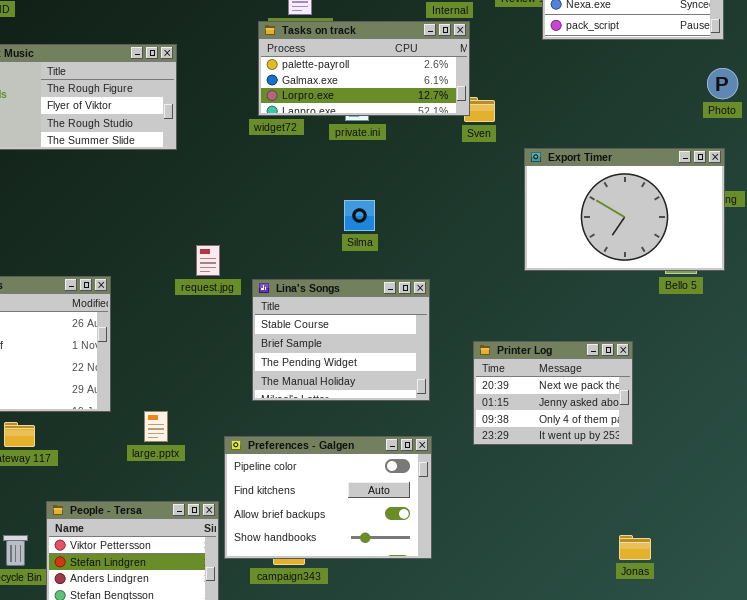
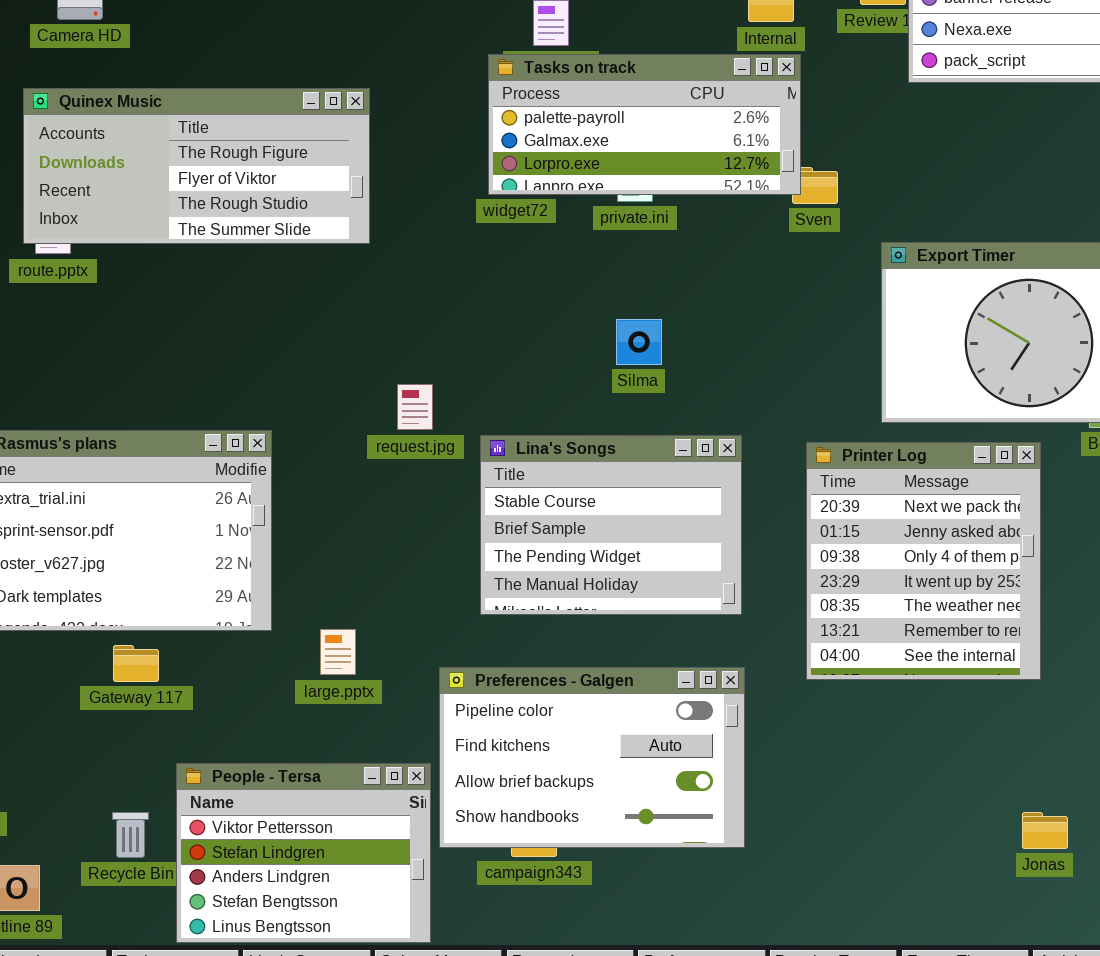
Printer Log: [473,341,633,445] -> [806,442,1041,680], resized

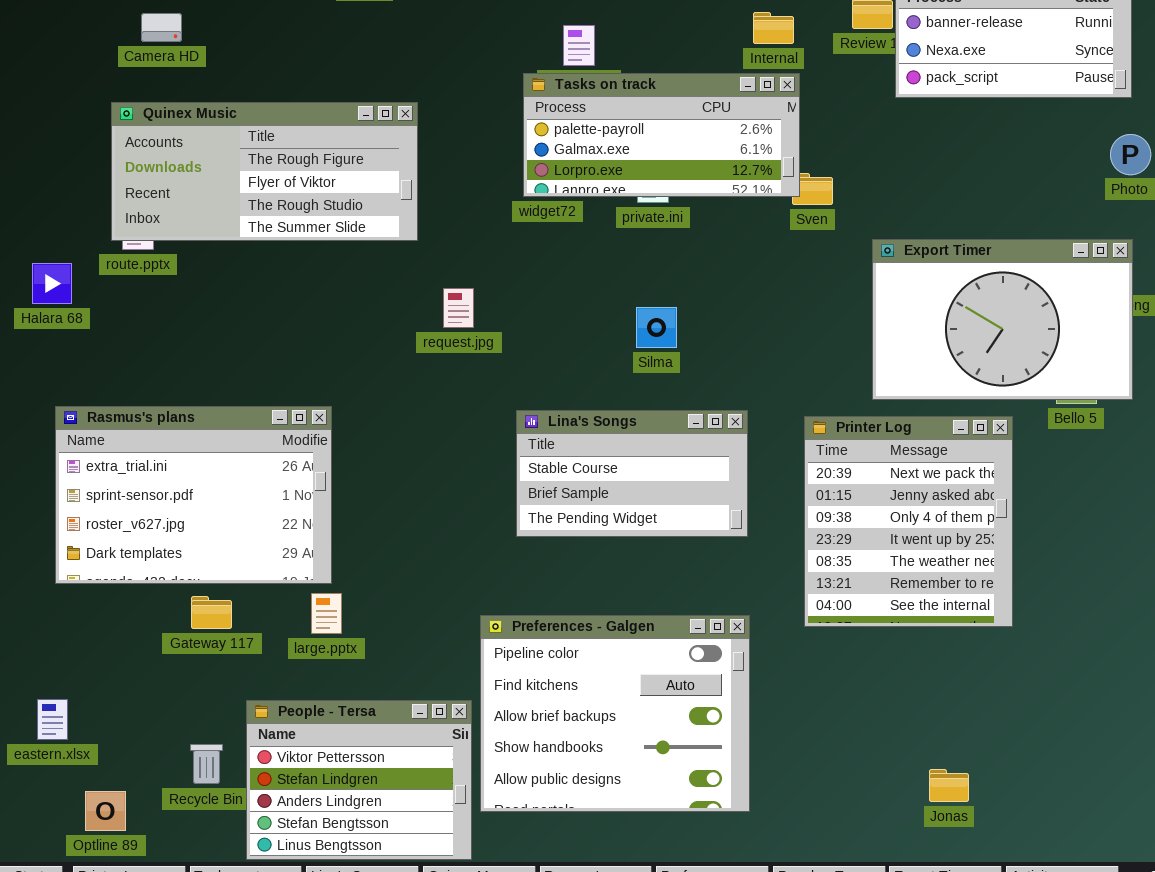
request.jpg: [397,384,433,430] -> [443,288,474,328], moved
Lina's Songs: [480,435,742,615] -> [516,410,748,537], resized
large.pptx: [320,629,356,675] -> [311,593,342,634], moved
Preferences - Galgen: [439,667,745,848] -> [480,615,750,812], resized
Jonas: [1022,812,1068,849] -> [929,769,969,802], moved

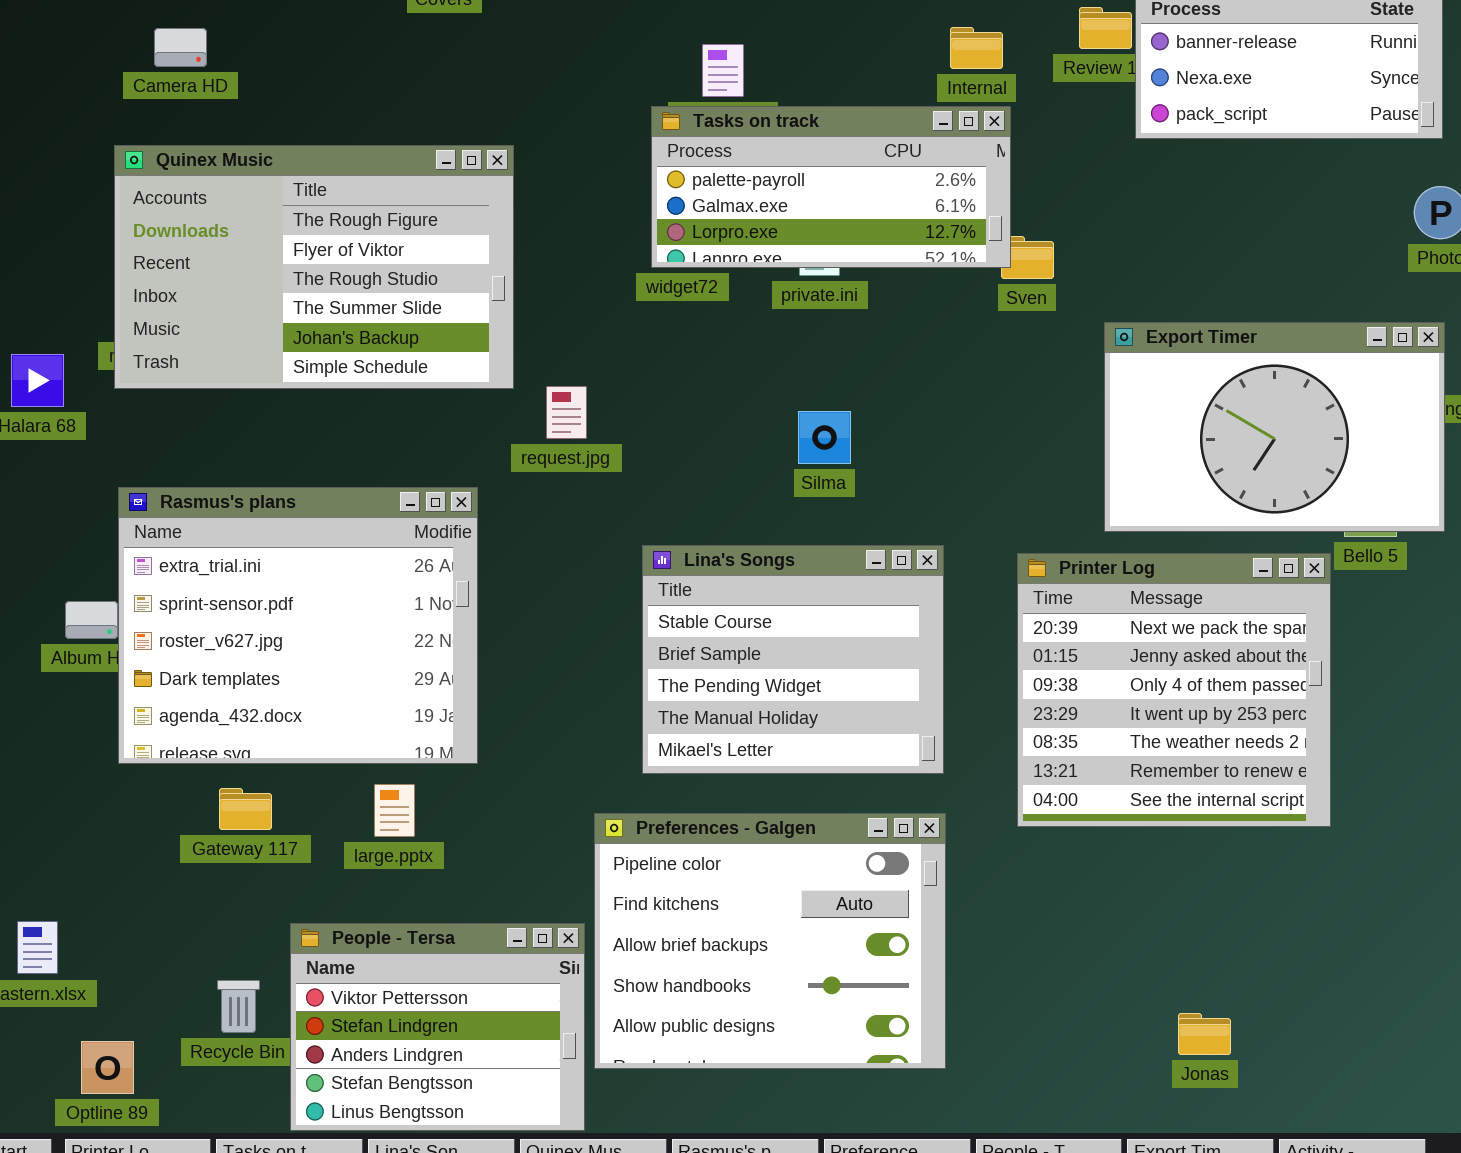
Quinex Music: [111,102,418,241] -> [114,145,514,389], resized
Rasmus's plans: [55,406,332,584] -> [118,487,478,764], moved, resized
Lina's Songs: [516,410,748,537] -> [642,545,944,774], resized
Printer Log: [804,416,1013,627] -> [1017,553,1331,827], resized

